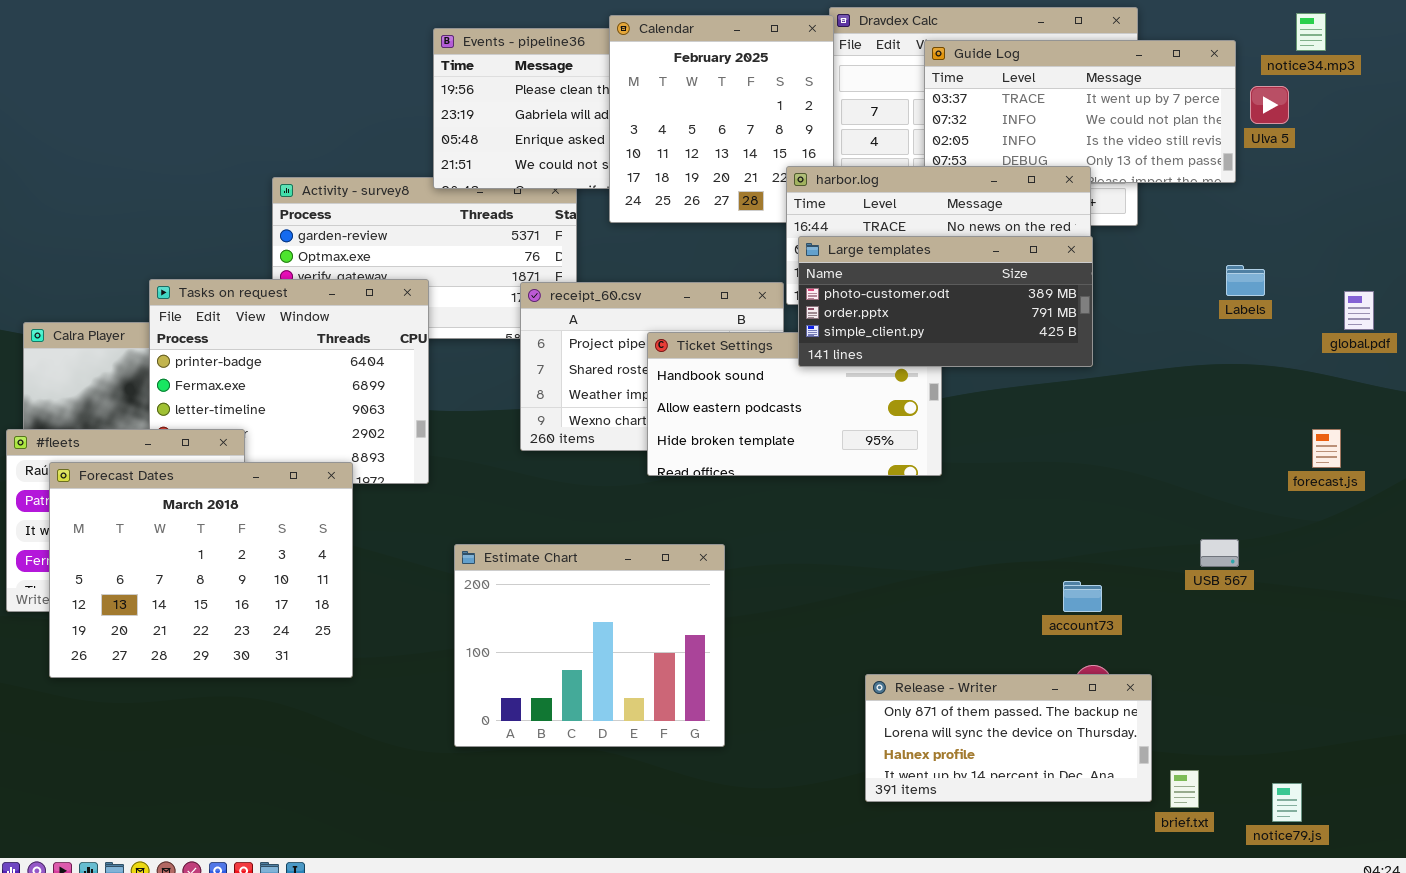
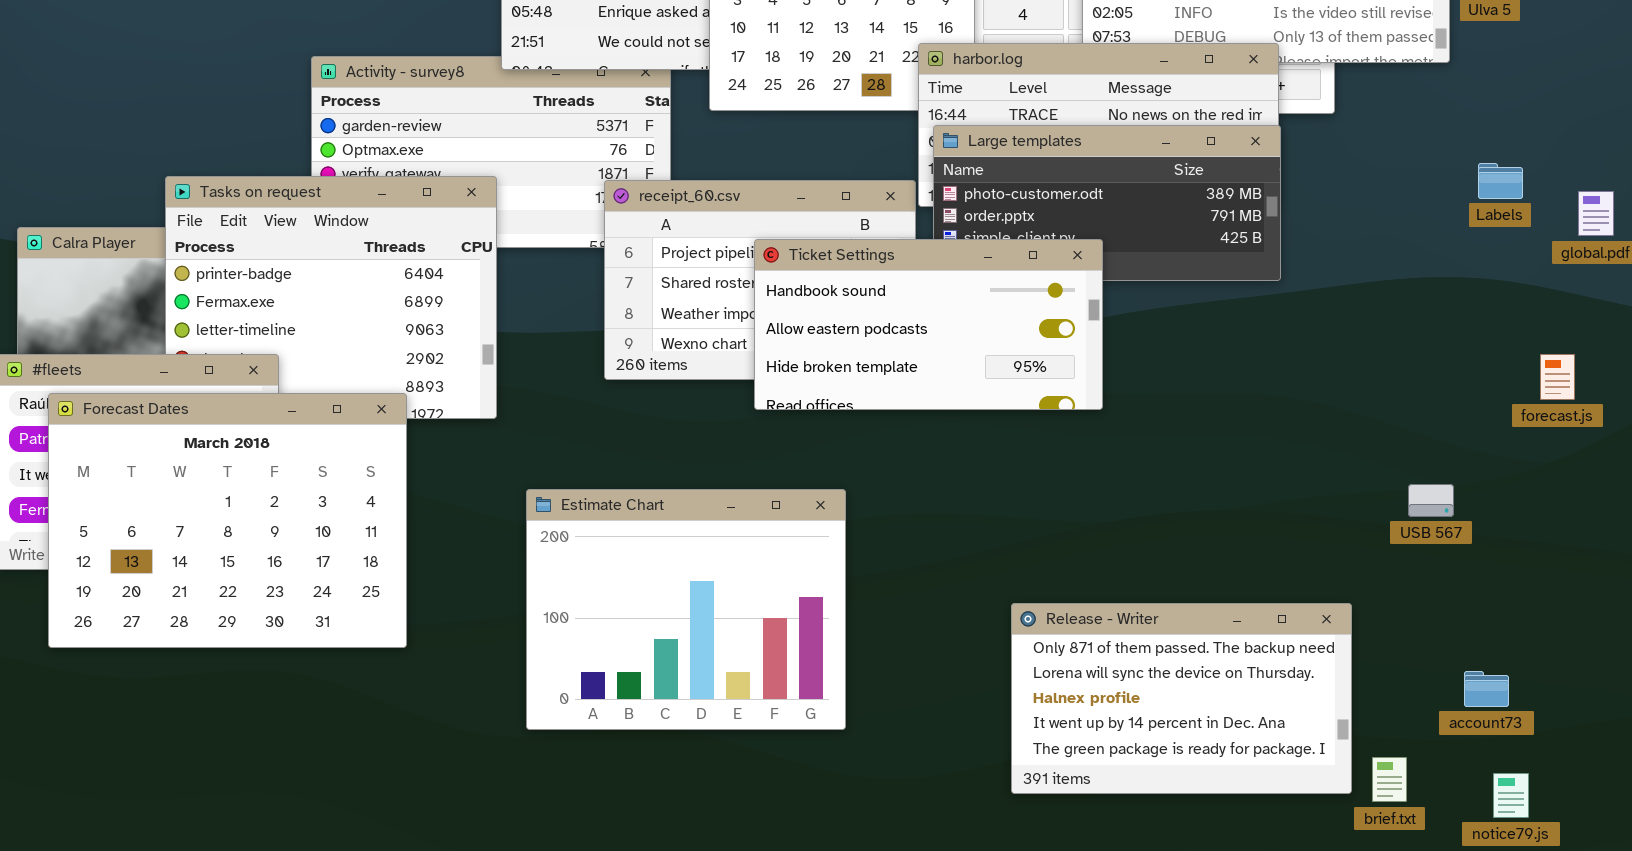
Labels: [1226,265,1265,296] -> [1478,163,1523,199], moved
Ticket Settings: [647,332,942,476] -> [754,239,1103,410], raised
account73: [1063,581,1102,612] -> [1464,671,1509,707], moved
Release - Writer: [865,674,1152,802] -> [1011,603,1352,794], resized

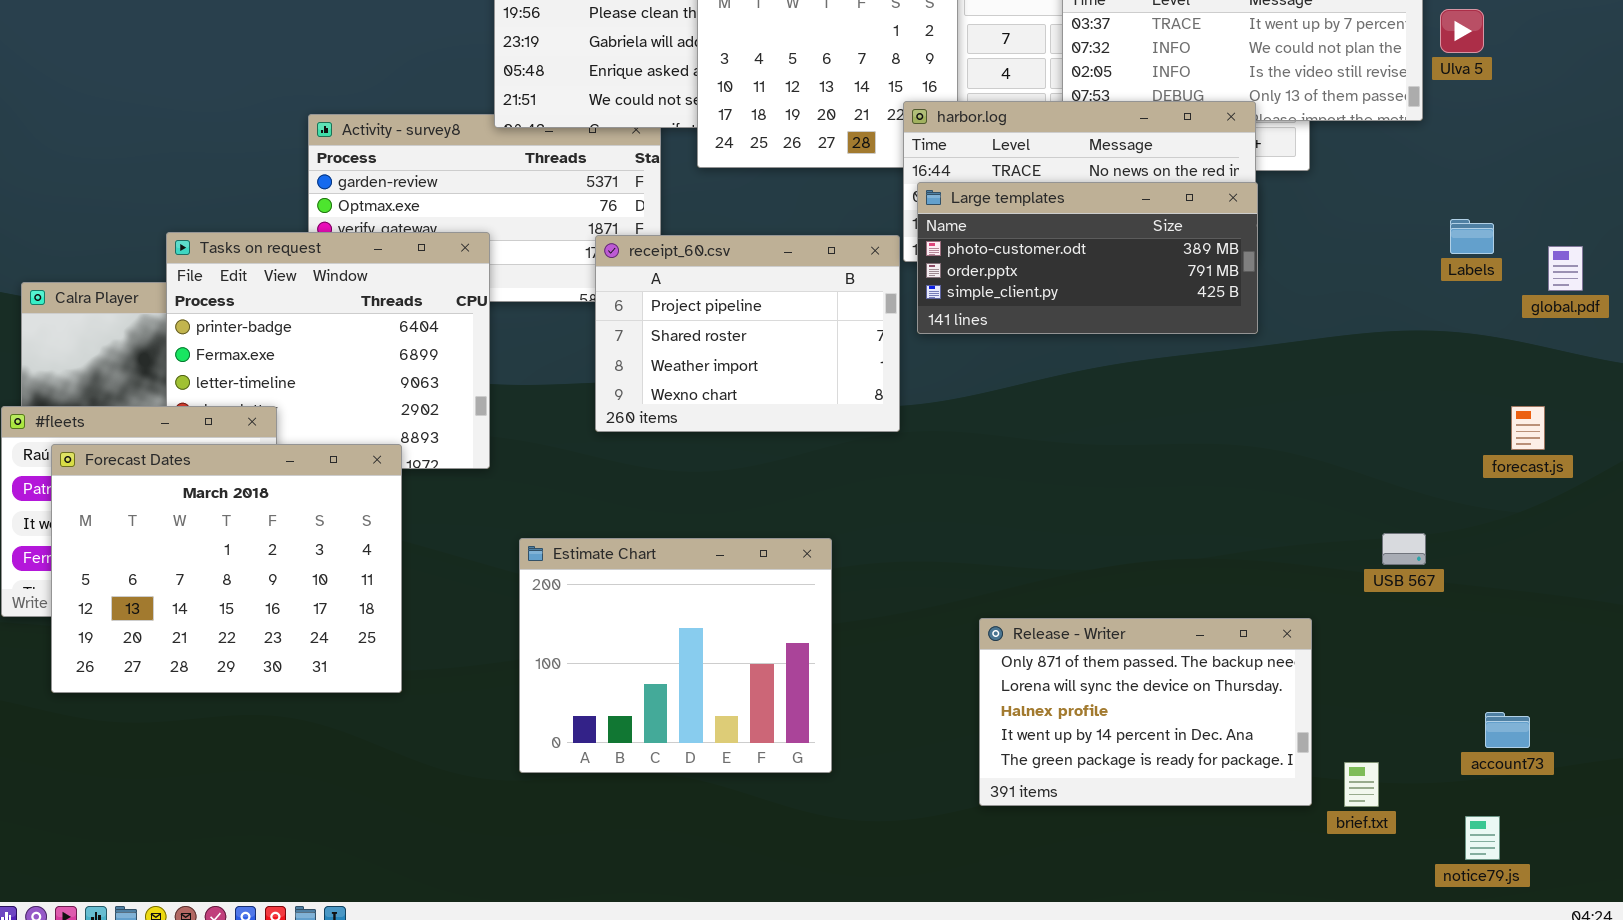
Ticket Settings: [754,239,1103,410] -> none, closed
Release - Writer: [1011,603,1352,794] -> [979,618,1312,806], moved
account73: [1464,671,1509,707] -> [1485,712,1530,748], moved
brief.txt: [1372,757,1407,802] -> [1344,762,1379,807], moved

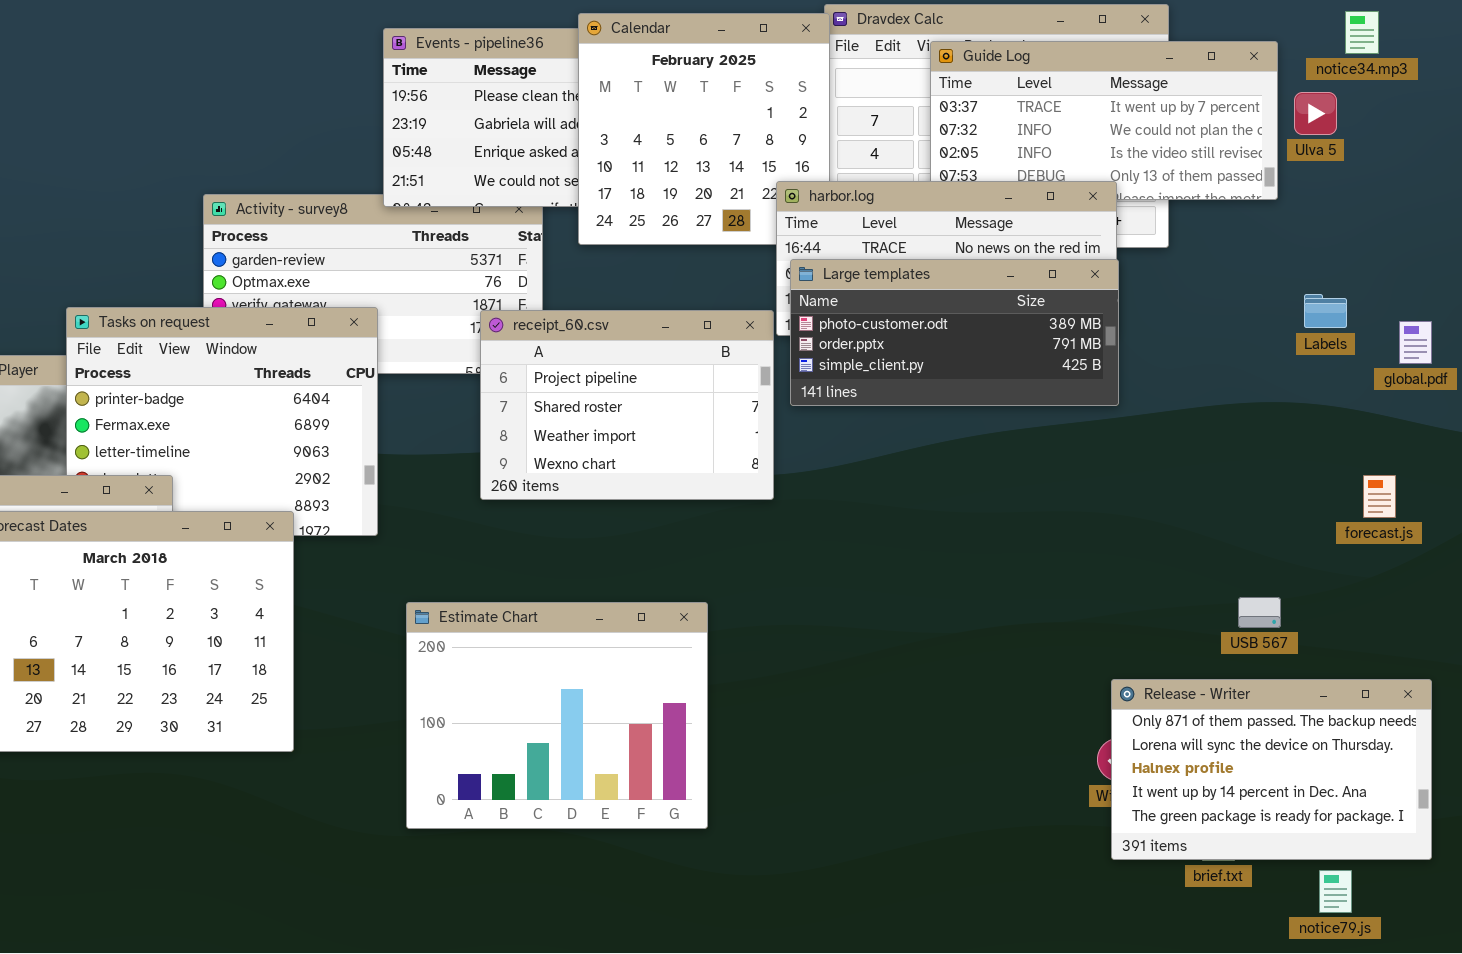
Release - Writer: [979,618,1312,806] -> [1111,679,1432,860], moved

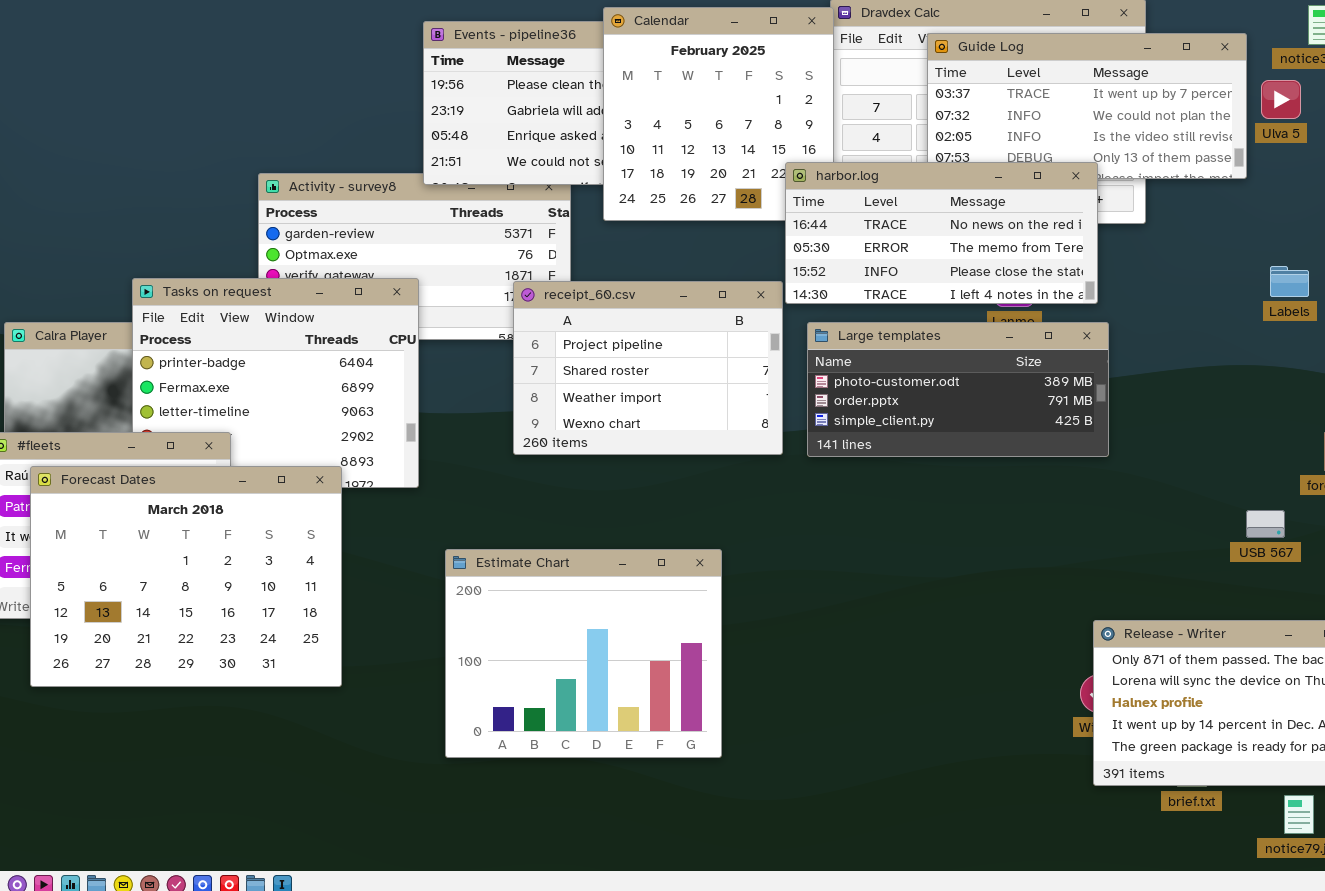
Large templates: [790,259,1119,406] -> [807,322,1109,457], moved
USB 567: [1238,597,1281,628] -> [1246,510,1285,538], moved

